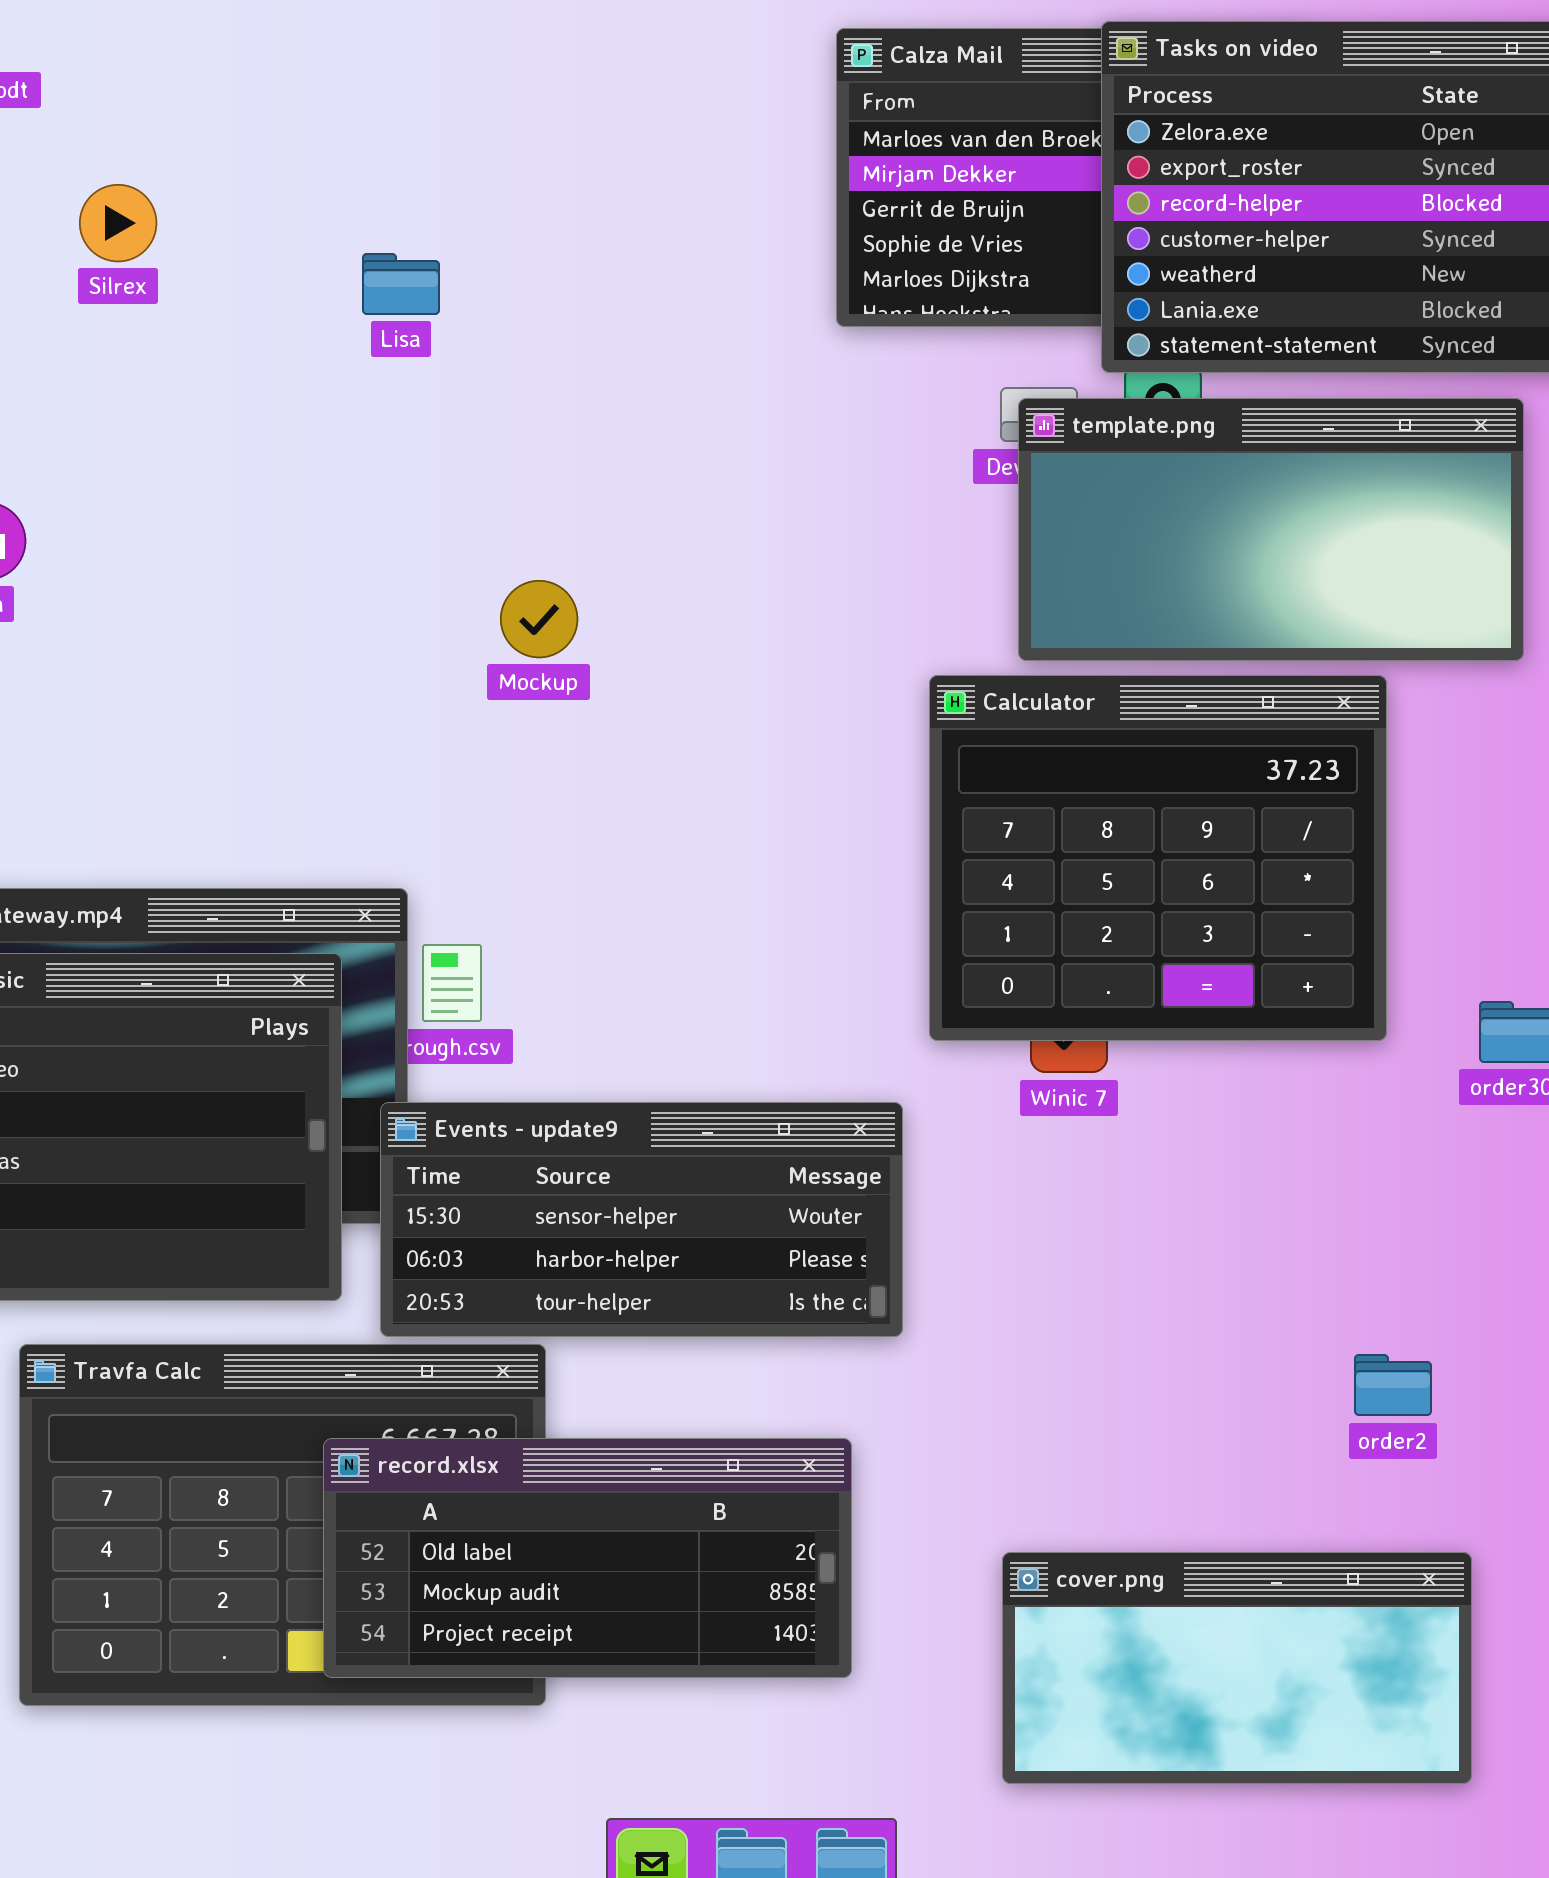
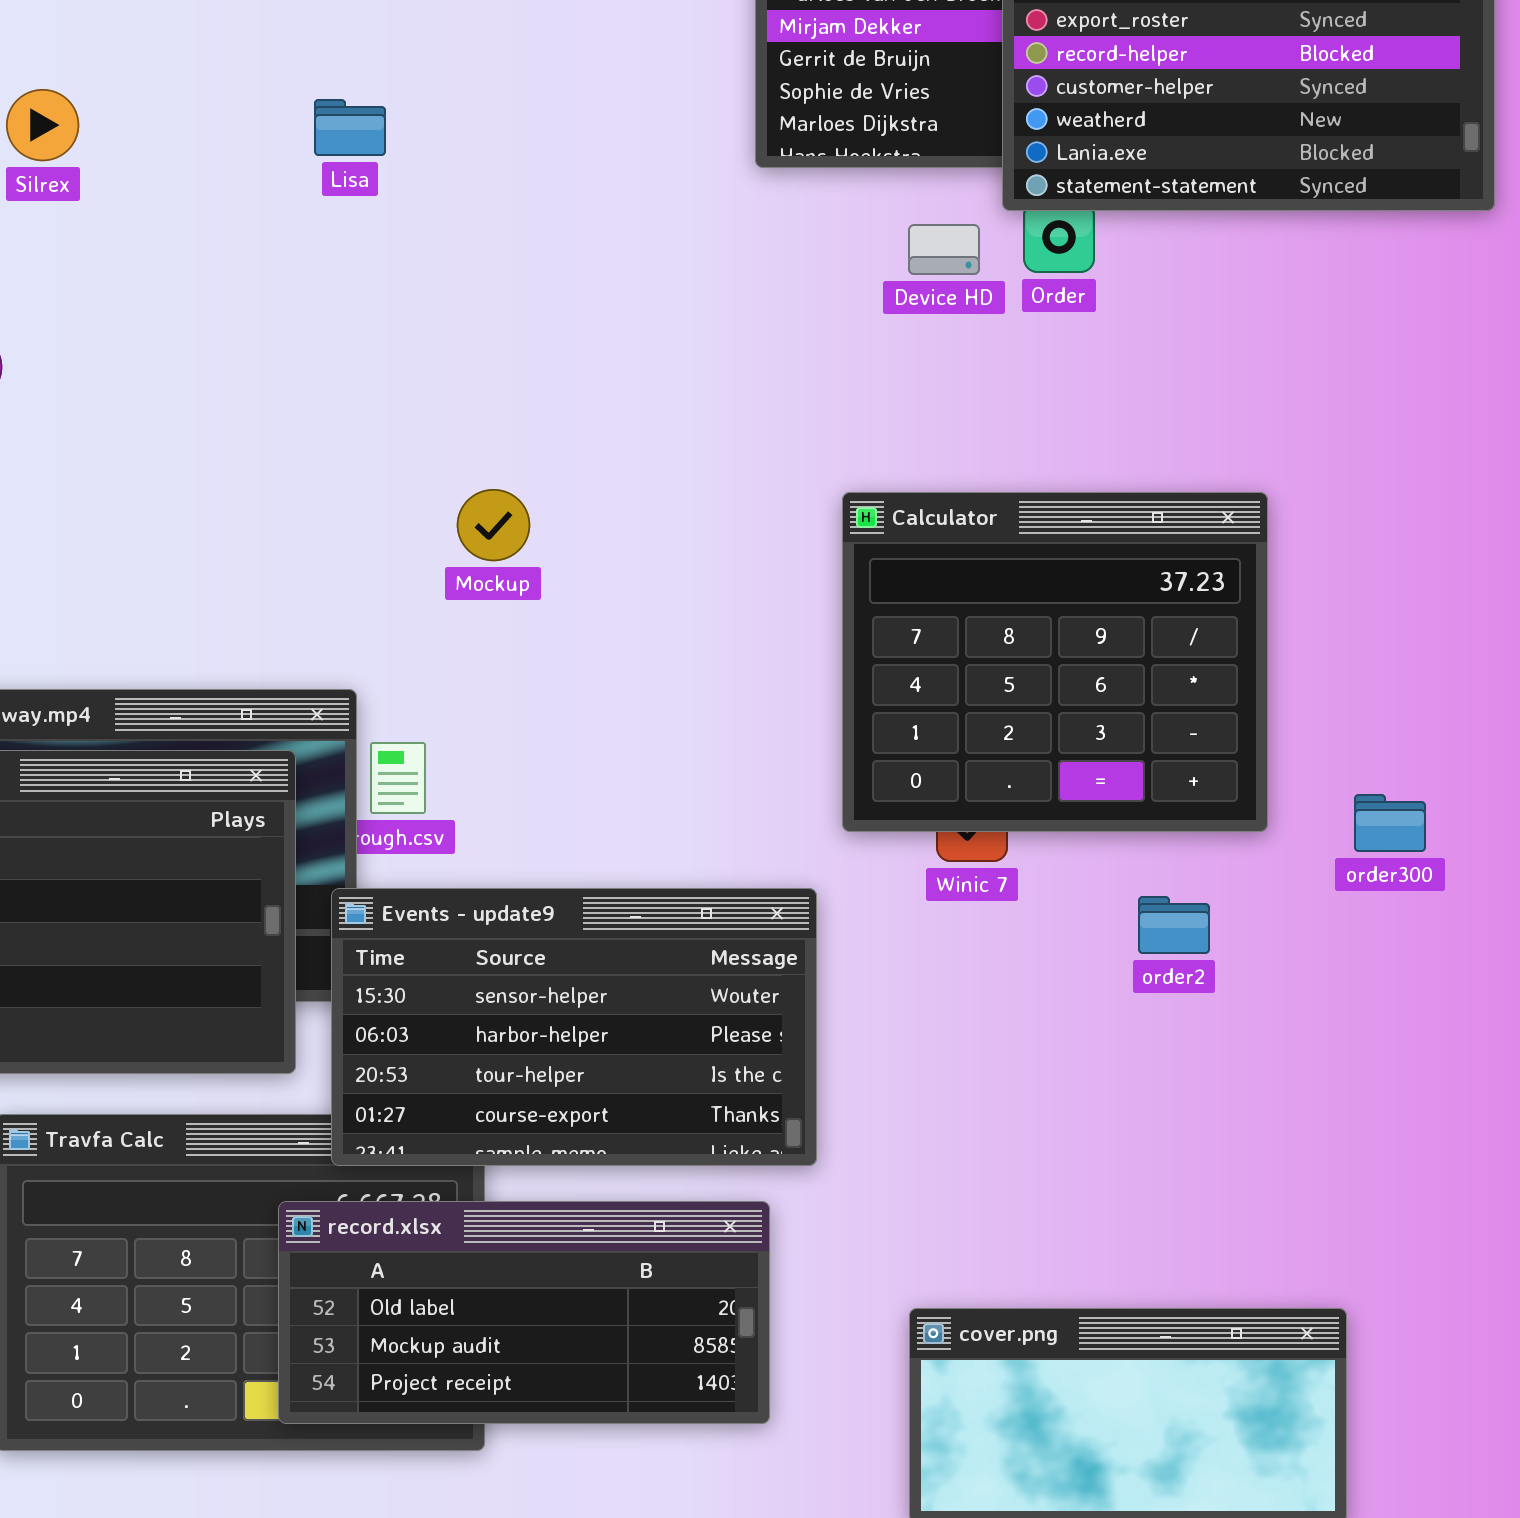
Silrex: [79,184,157,262] -> [6,89,79,161], moved
template.png: [1018,398,1524,661] -> none, closed
Mockup: [500,580,578,658] -> [457,489,530,561], moved
Events - update9: [380,1102,903,1337] -> [331,888,817,1166], resized
order2: [1354,1354,1432,1416] -> [1138,896,1210,954], moved

